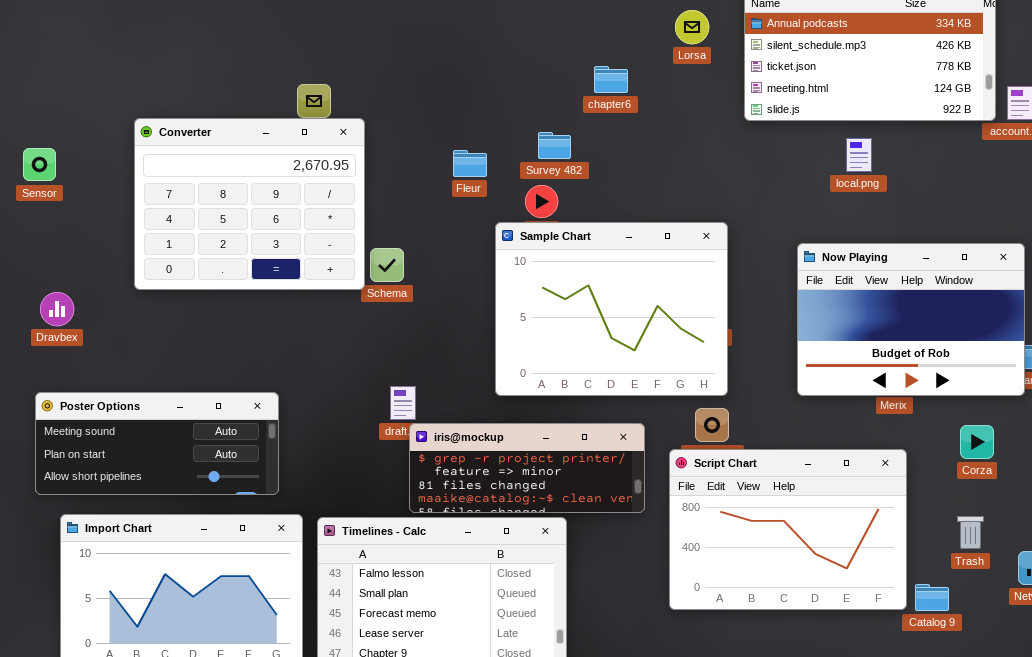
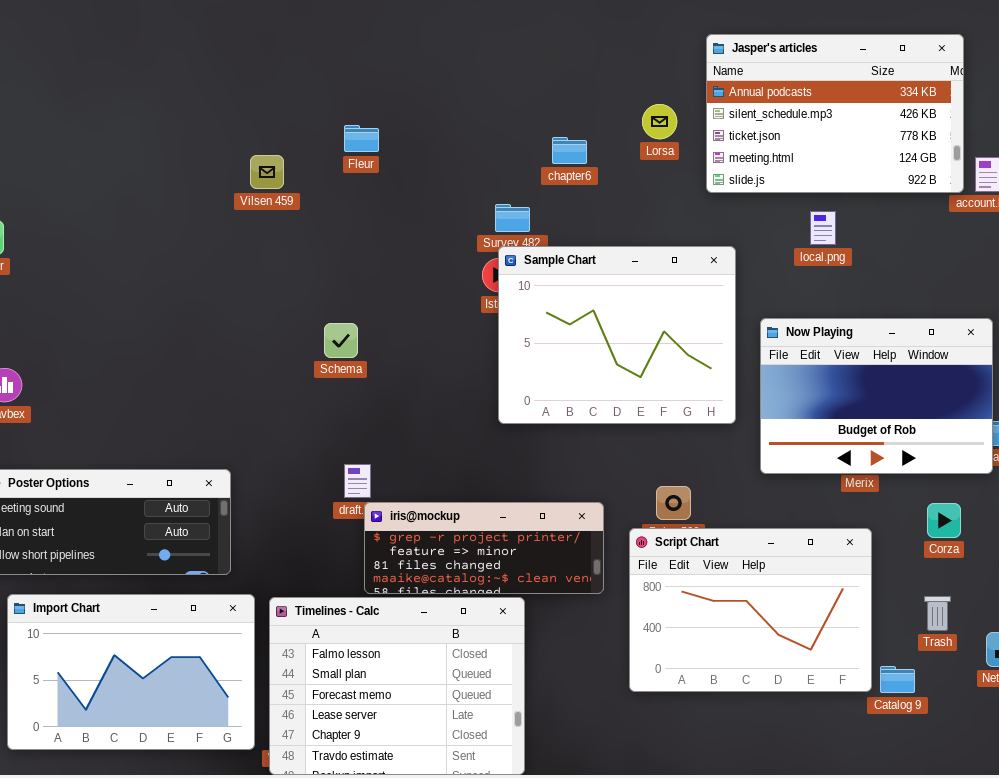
Lorsa: [675,10,709,44] -> [642,104,677,139], moved
Converter: [134,118,365,290] -> none, closed
Fleur: [453,150,487,177] -> [344,125,379,152], moved
Sample Chart: [495,222,728,396] -> [498,246,736,424], moved

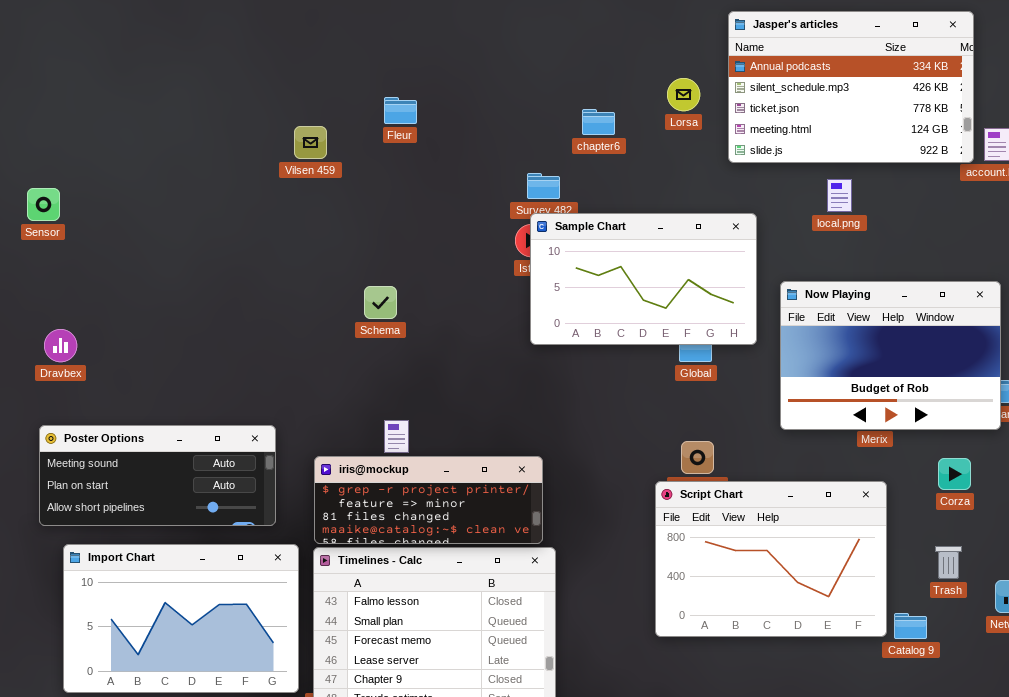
Sample Chart: [498,246,736,424] -> [530,213,757,345], resized
iris@mockup: [364,502,604,594] -> [314,456,543,544], moved

